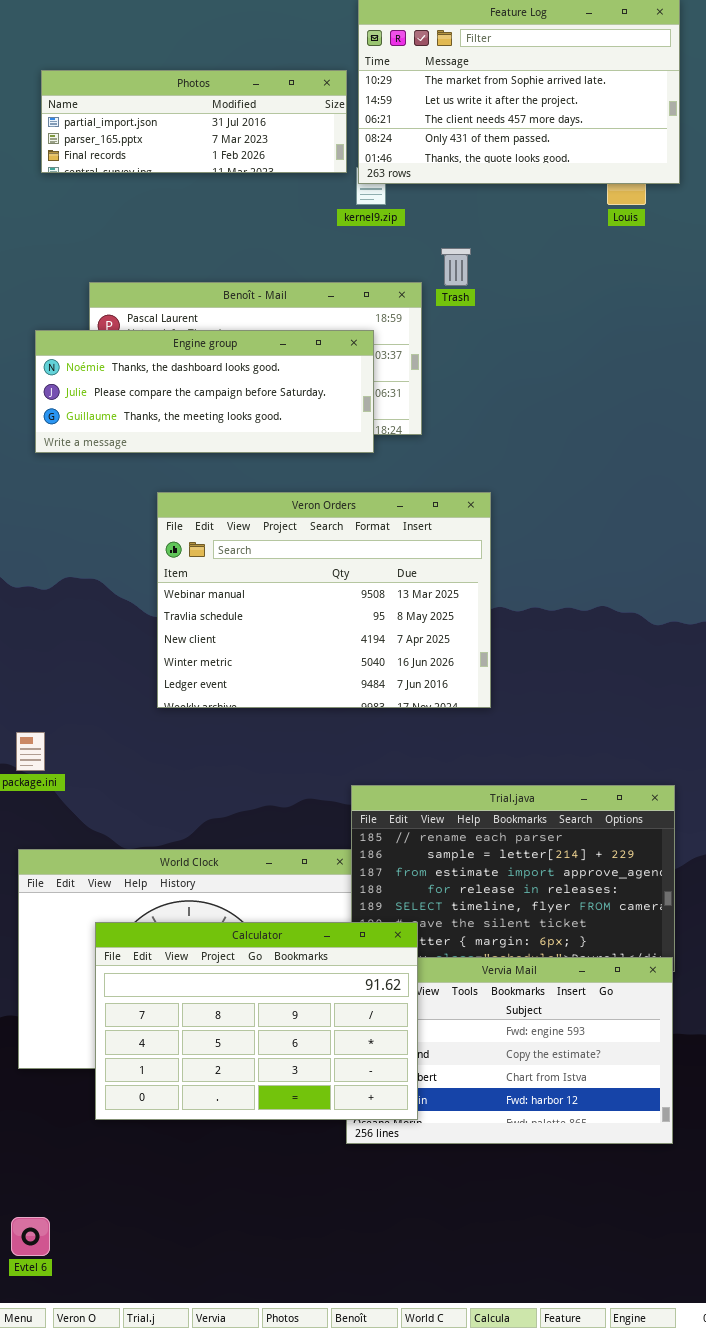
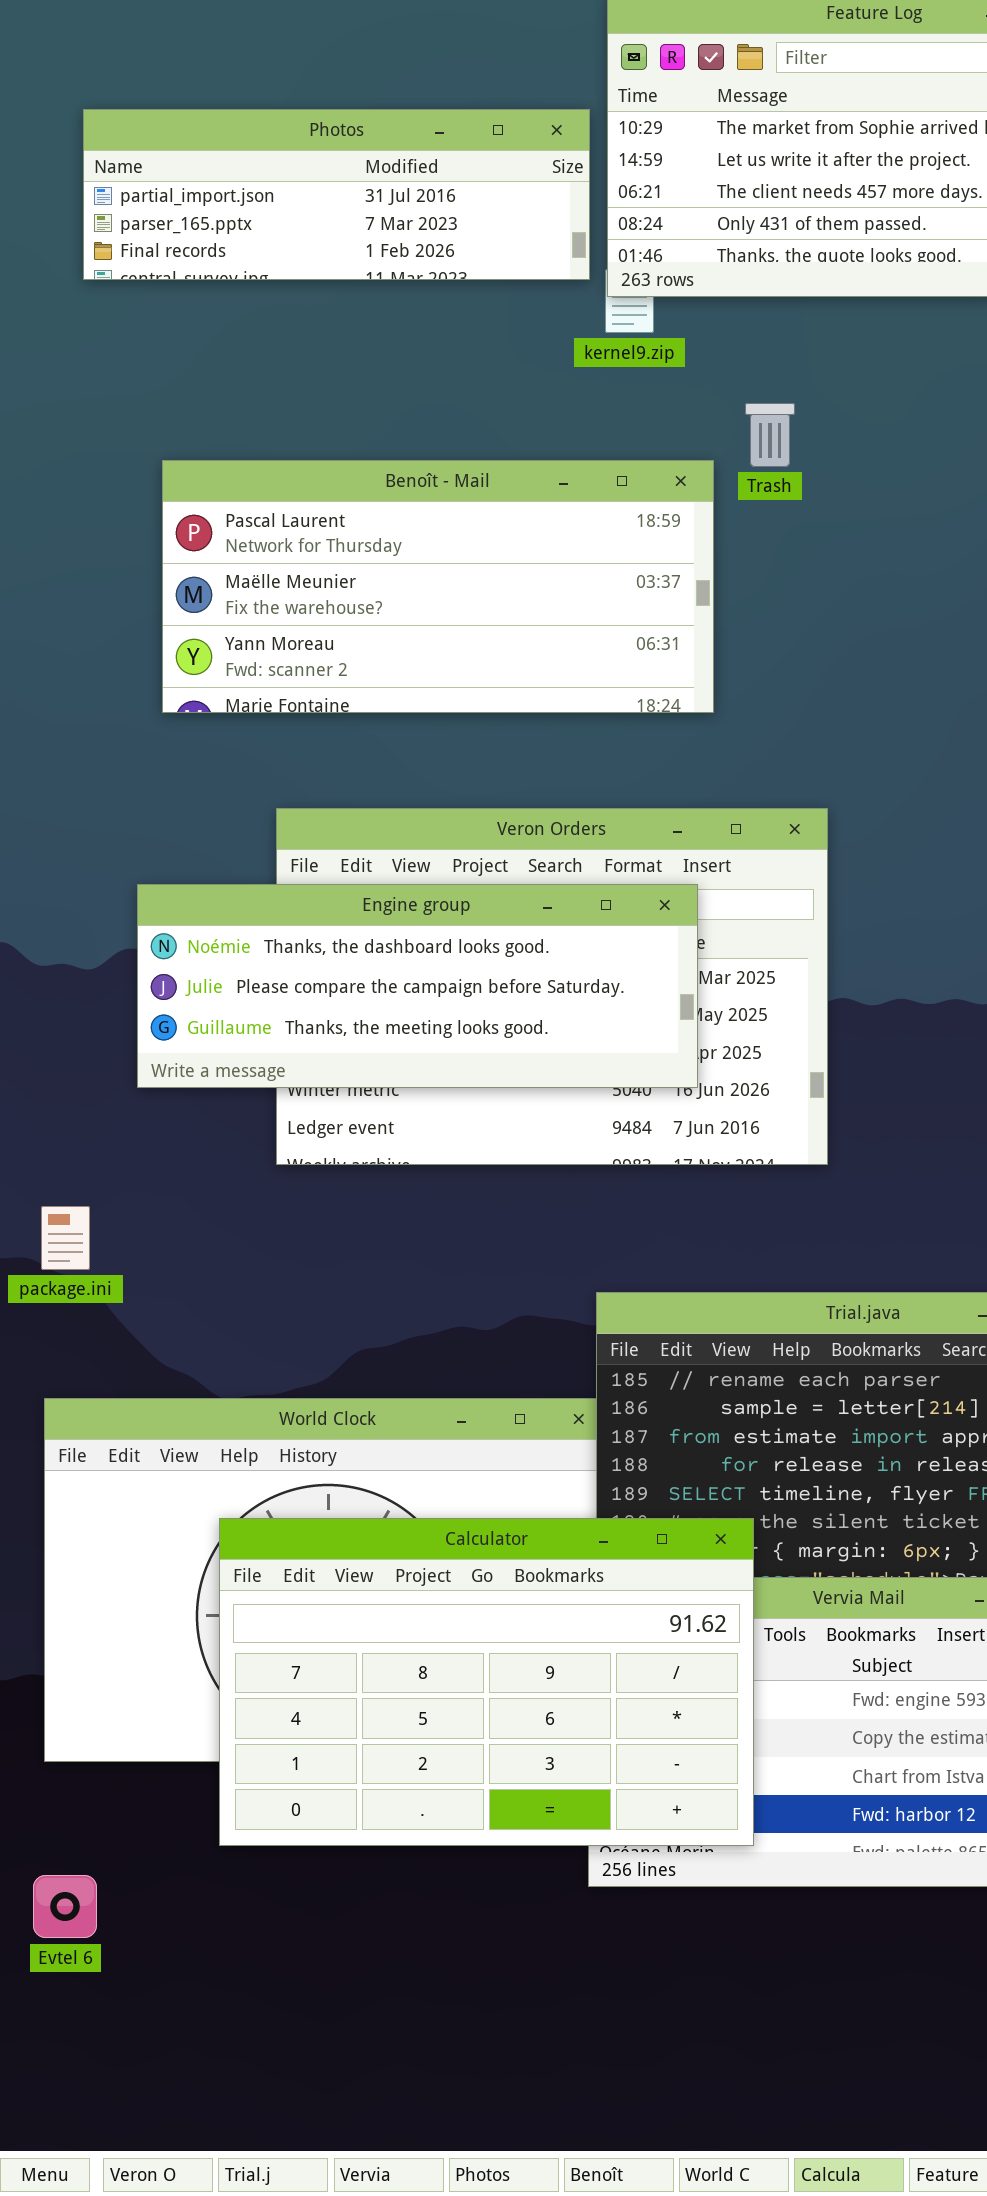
Engine group: [35,330,374,453] -> [137,884,698,1088], moved
Calculator: [95,922,418,1120] -> [219,1518,754,1846], moved
Evtel 6: [11,1217,50,1256] -> [33,1875,97,1938], moved

